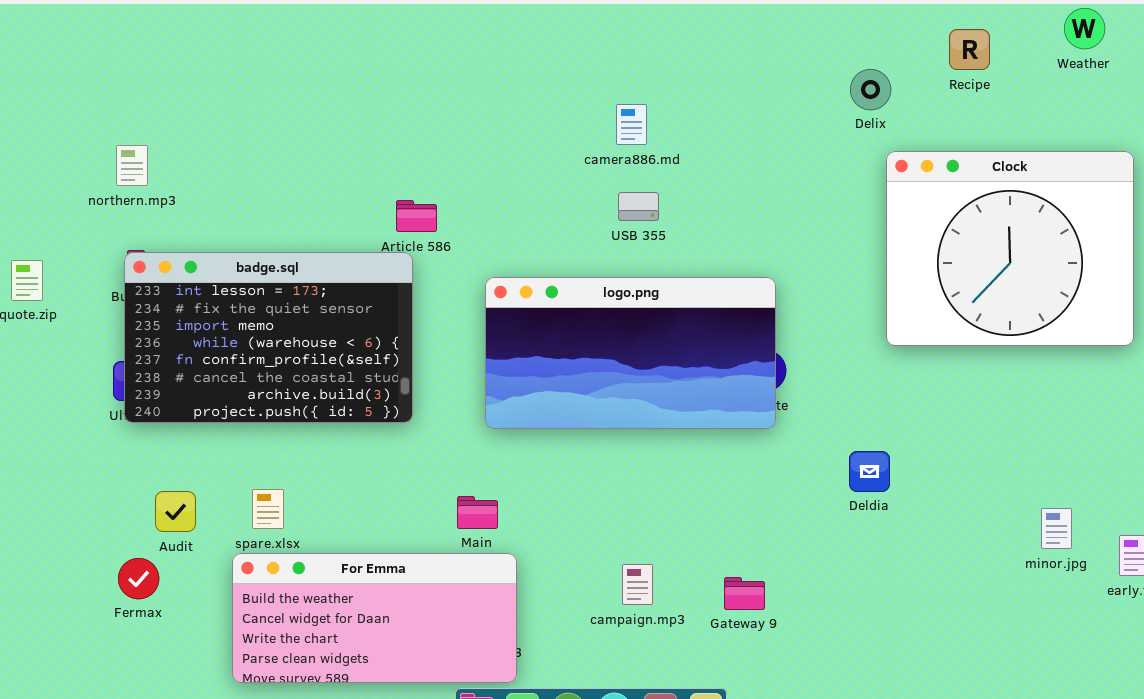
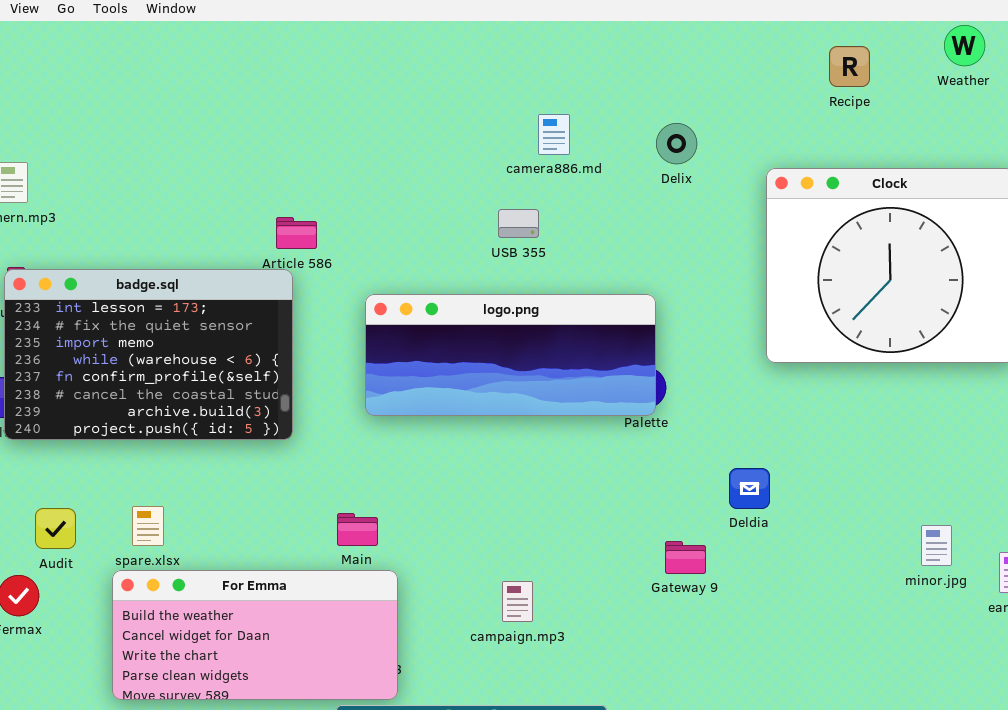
Delix: [850,69,891,110] -> [656,123,697,164], moved
camera886.md: [616,104,647,145] -> [538,114,570,155], moved
logo.png: [485,277,776,429] -> [365,294,656,416], resized
Gateway 9: [724,577,765,610] -> [665,541,706,574], moved

